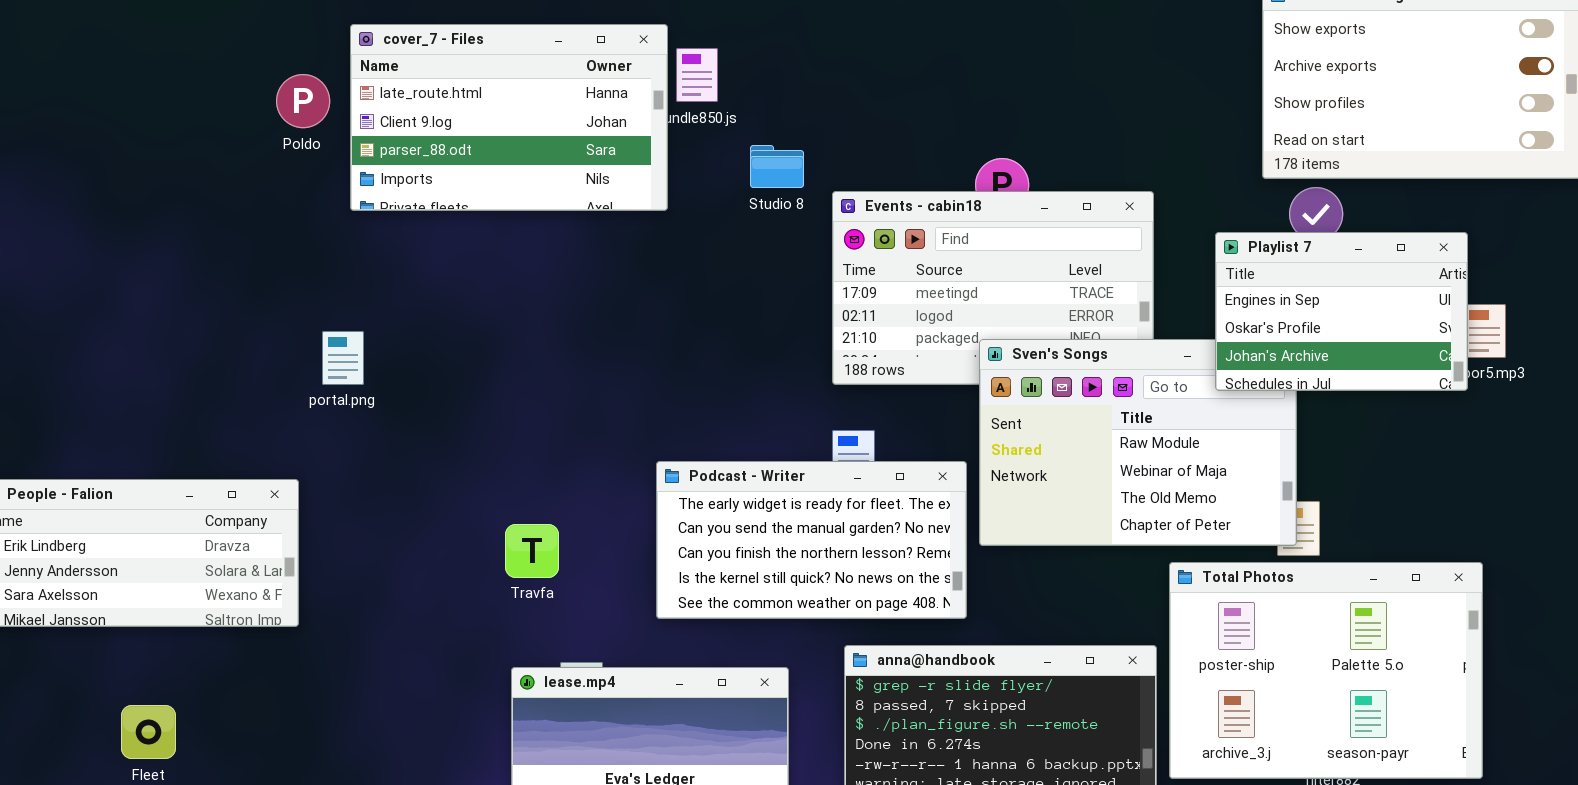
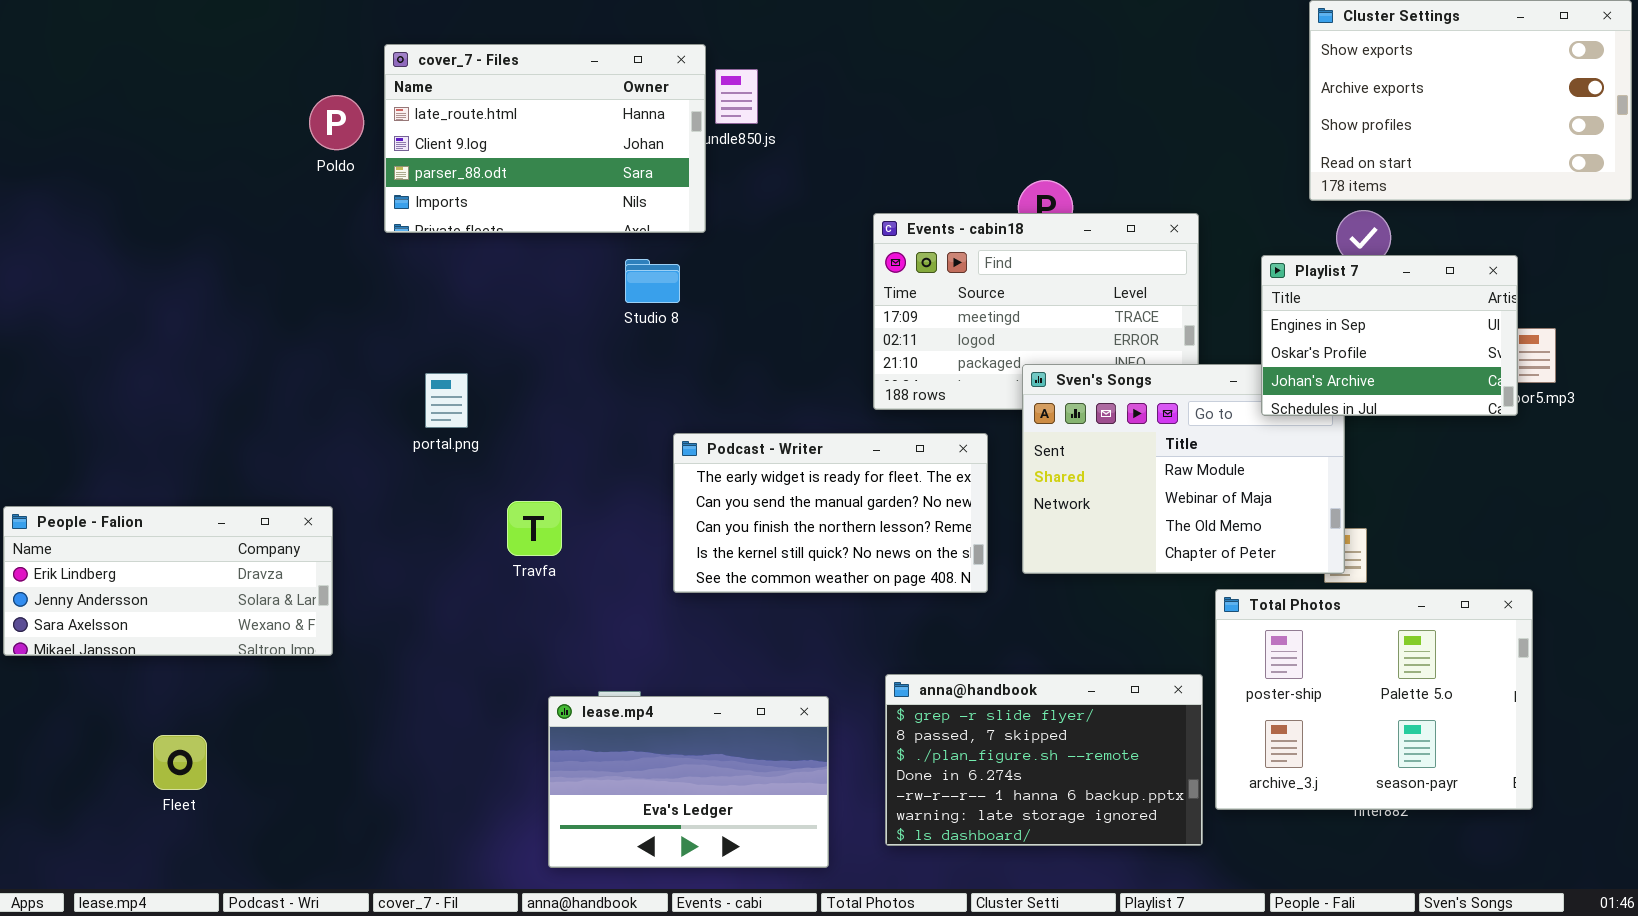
Studio 8: [750,145,804,188] -> [625,259,680,303], moved
portal.png: [322,331,364,385] -> [425,373,468,428], moved
Podcast - Writer: [656,461,967,619] -> [673,433,988,593], moved
Travfa: [505,524,559,578] -> [507,501,562,556], moved

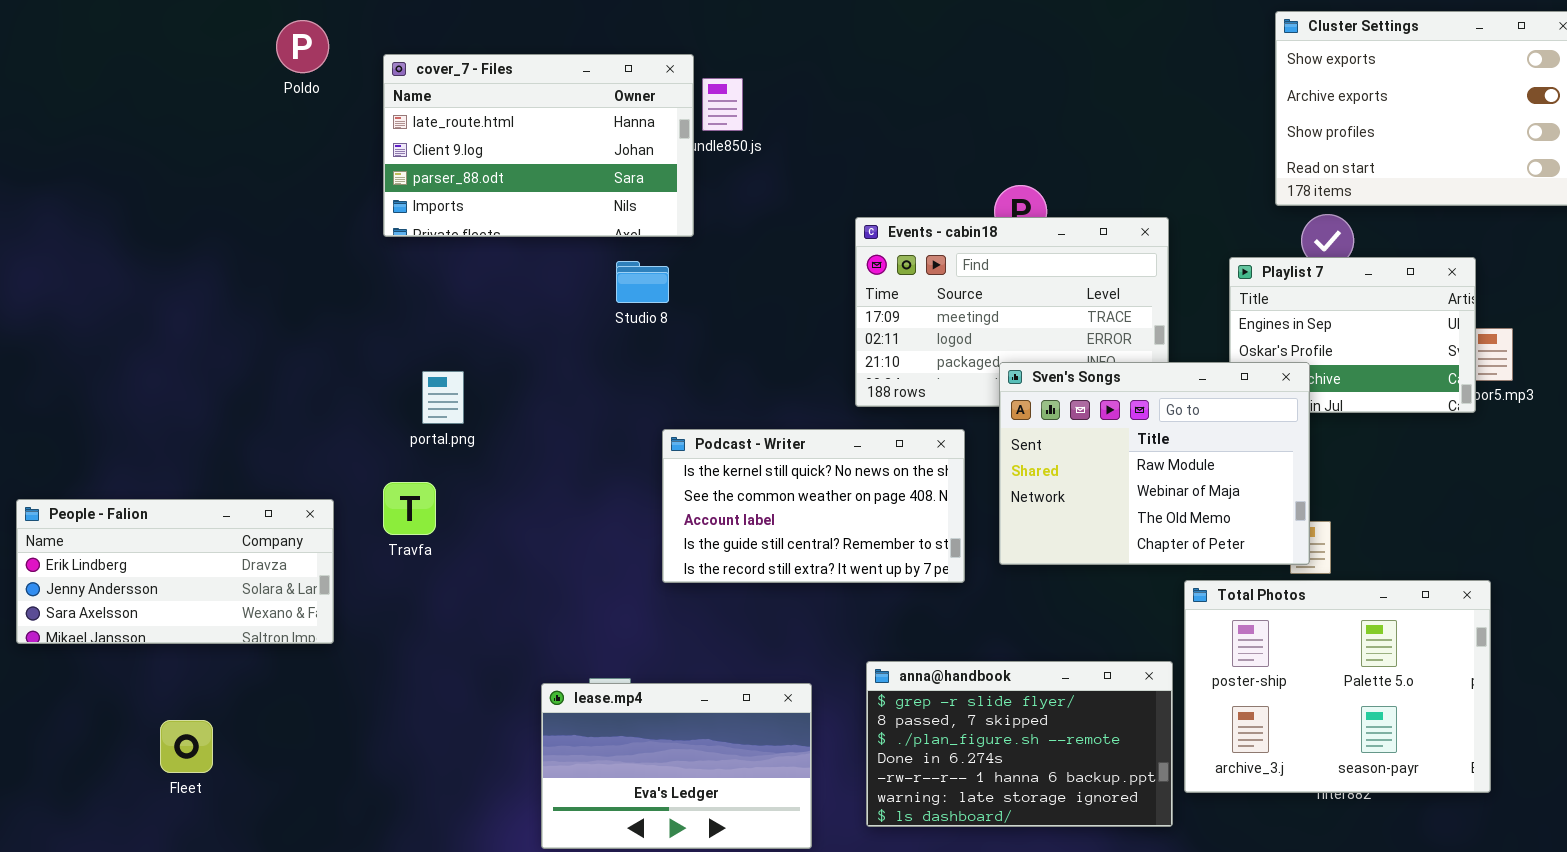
Poldo: [309,95,364,150] -> [276,20,329,73], moved
Sven's Songs: [1022,364,1345,574] -> [999,362,1310,565], raised
Podcast - Writer: [673,433,988,593] -> [662,429,965,583], scrolled down 3 rows
Travfa: [507,501,562,556] -> [383,482,436,535], moved

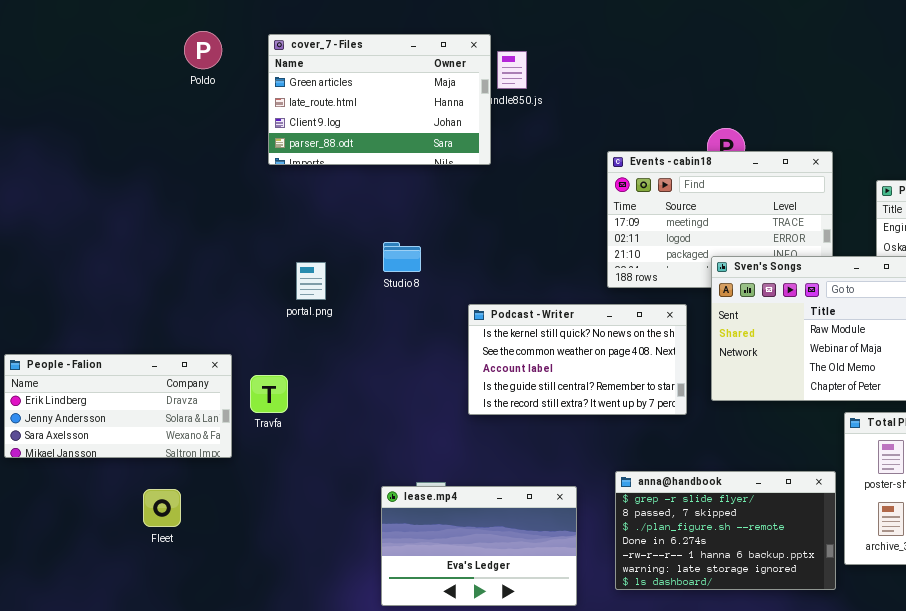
Poldo: [276,20,329,73] -> [184,31,222,69], moved
cover_7 - Files: [383,54,694,237] -> [268,34,491,165], scrolled up 1 row
Studio 8: [616,261,669,303] -> [383,242,421,272], moved
Travfa: [383,482,436,535] -> [250,375,288,413], moved
Fleet: [160,720,213,773] -> [143,489,181,527], moved

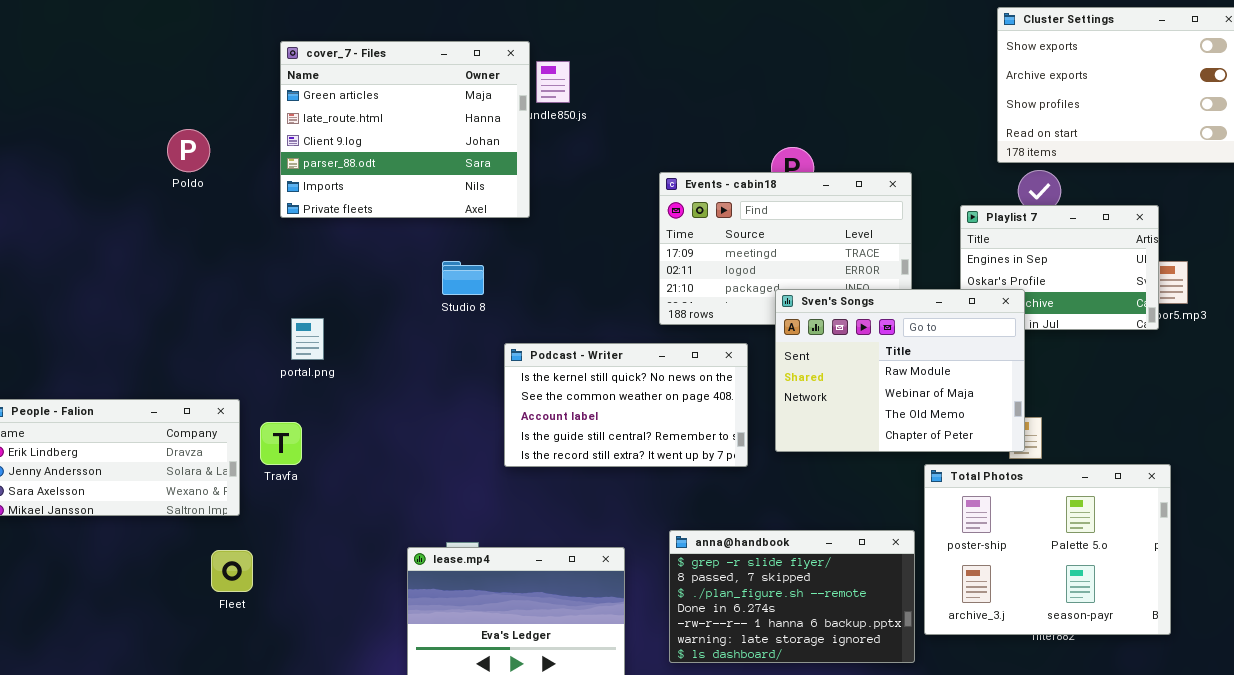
Poldo: [184,31,222,69] -> [167,129,210,172], moved
cover_7 - Files: [268,34,491,165] -> [280,41,530,218], resized
Studio 8: [383,242,421,272] -> [442,261,484,295], moved
portal.png: [296,262,326,300] -> [291,318,324,360], moved
Fleet: [143,489,181,527] -> [211,550,253,592], moved

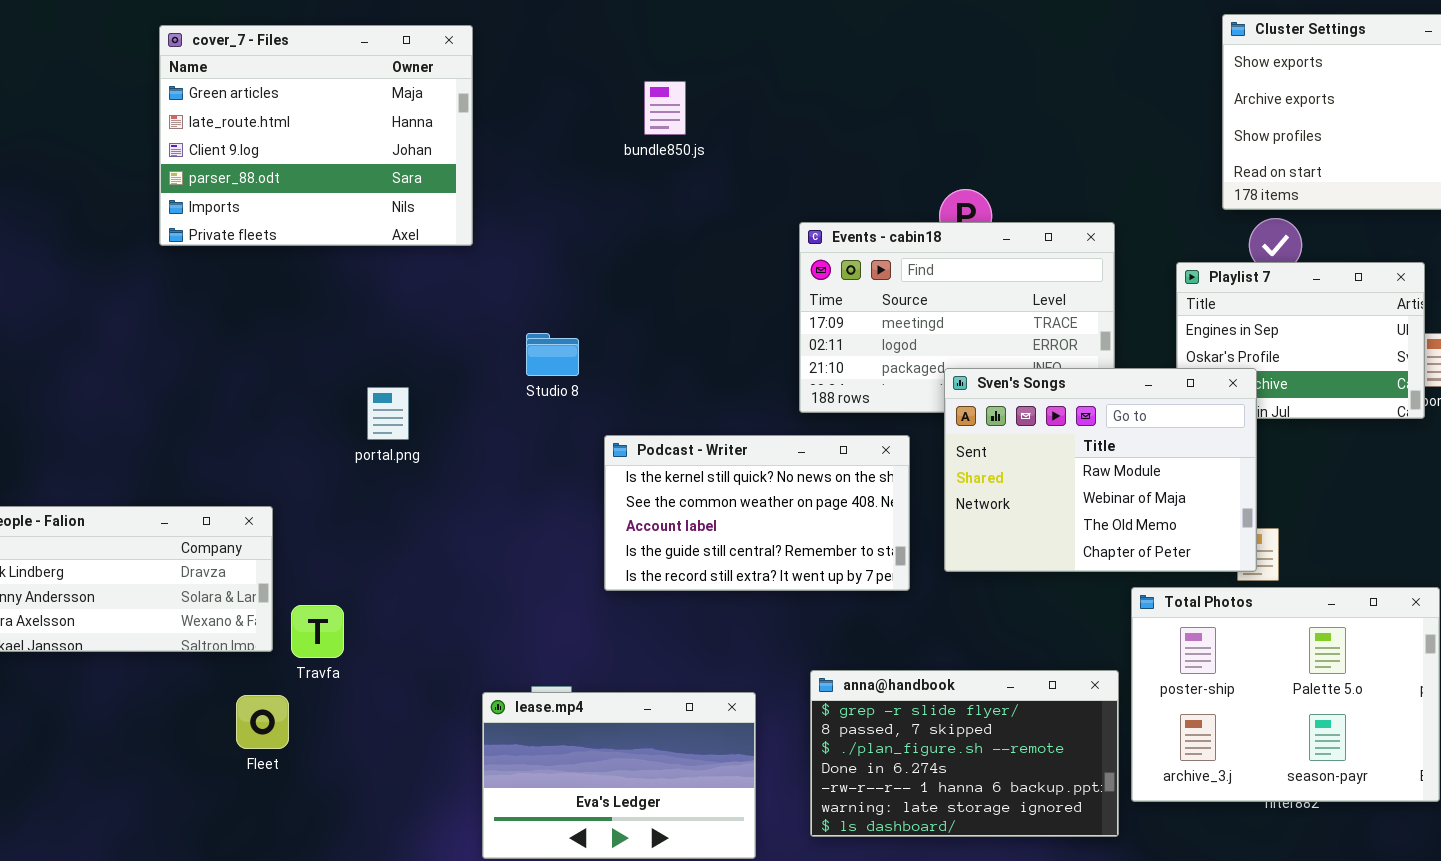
cover_7 - Files: [280,41,530,218] -> [159,25,473,246], moved
portal.png: [291,318,324,360] -> [367,387,409,440], moved
Travfa: [260,422,302,465] -> [291,605,344,658], moved

